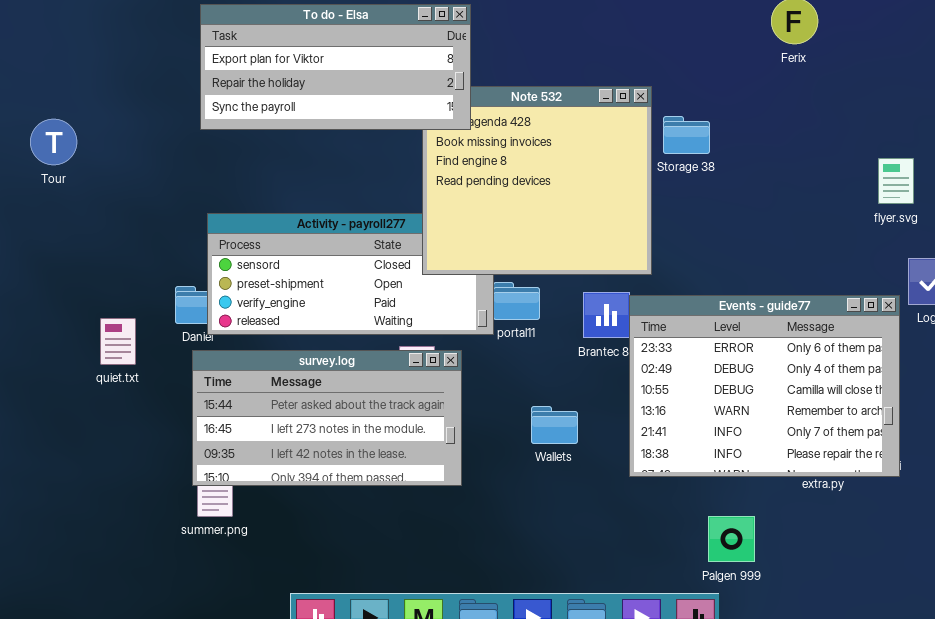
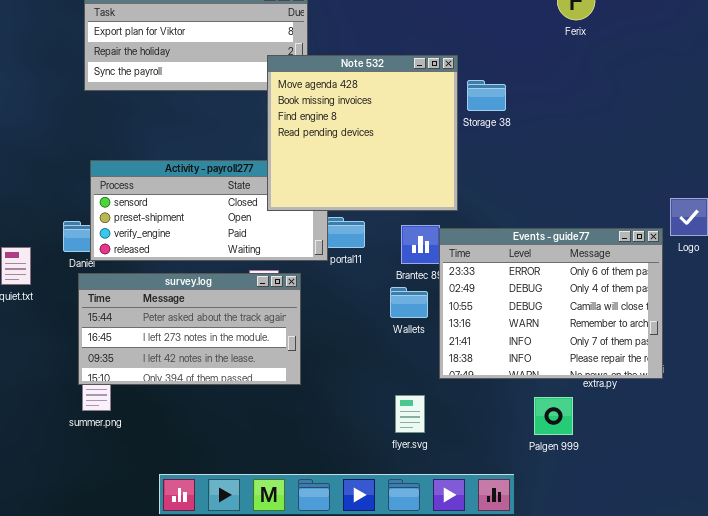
Note 532: [422,86,652,275] -> [267,55,458,211], raised
flyer.svg: [878,158,914,204] -> [395,395,425,433], moved
Wallets: [531,406,578,444] -> [390,287,428,318], moved
Palgen 999: [708,516,755,562] -> [534,397,573,435], moved

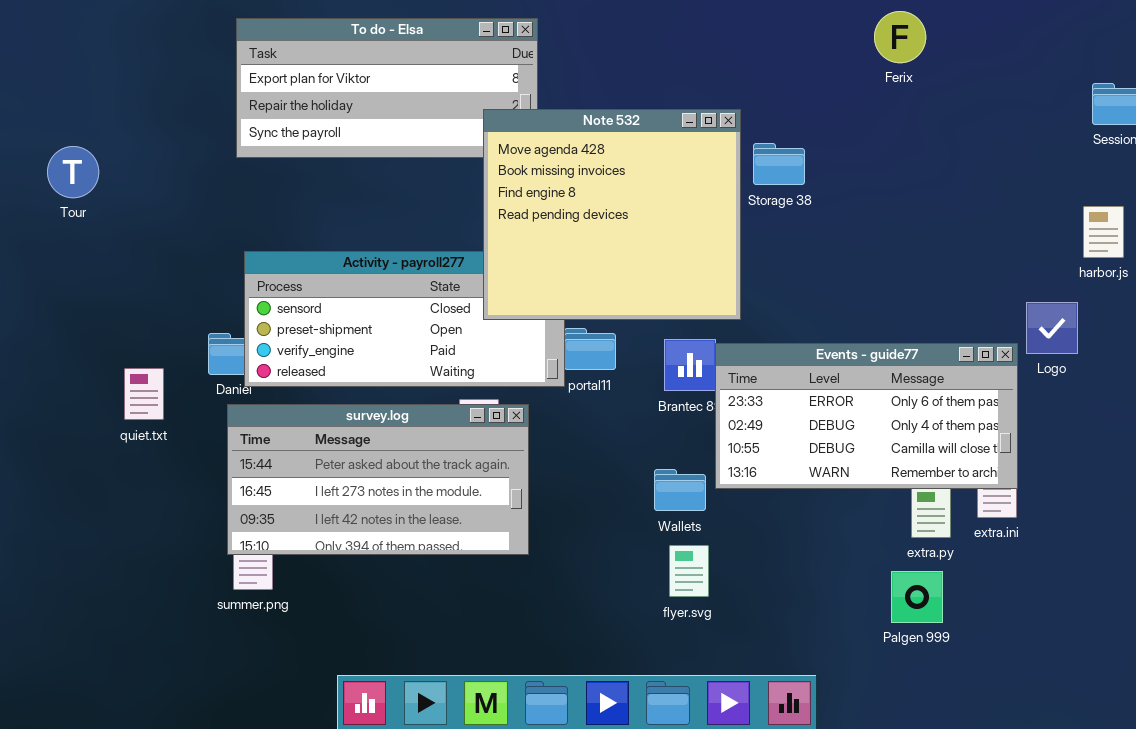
Events - guide77: [439,228,663,379] -> [715,343,1018,489], resized
Wallets: [390,287,428,318] -> [654,469,706,511], moved
flyer.svg: [395,395,425,433] -> [669,545,709,597], moved
Palgen 999: [534,397,573,435] -> [891,571,943,623], moved

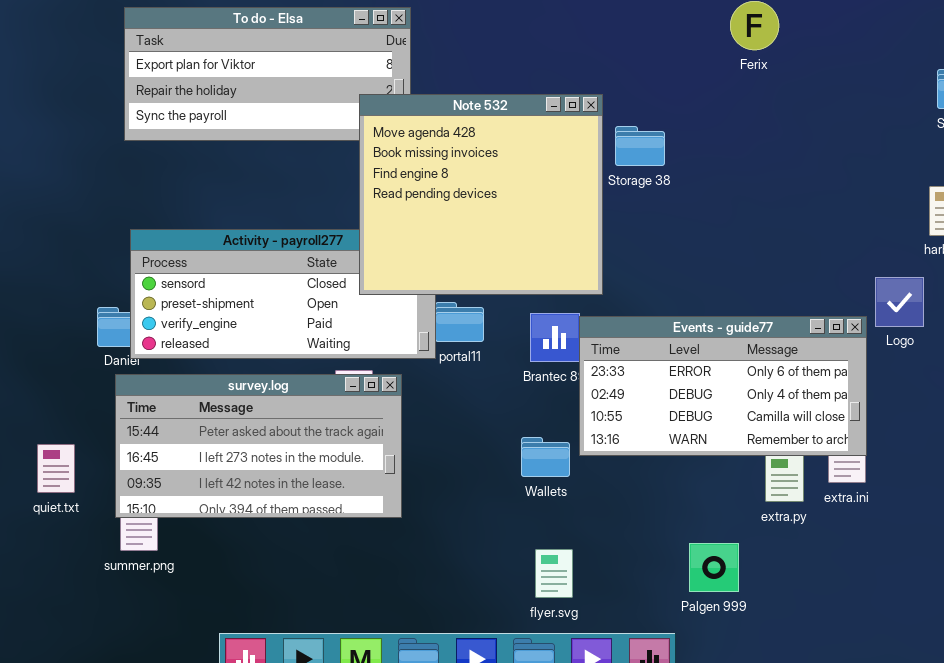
quiet.txt: [124,368,164,420] -> [37,444,75,493], moved
flyer.svg: [669,545,709,597] -> [535,549,573,598], moved
Palgen 999: [891,571,943,623] -> [689,543,739,592], moved

